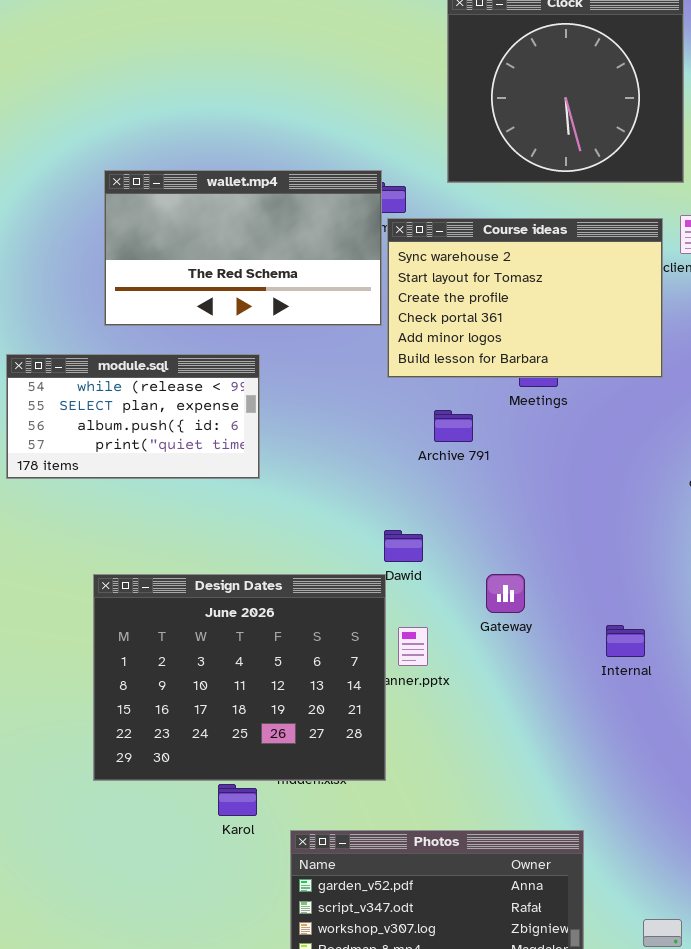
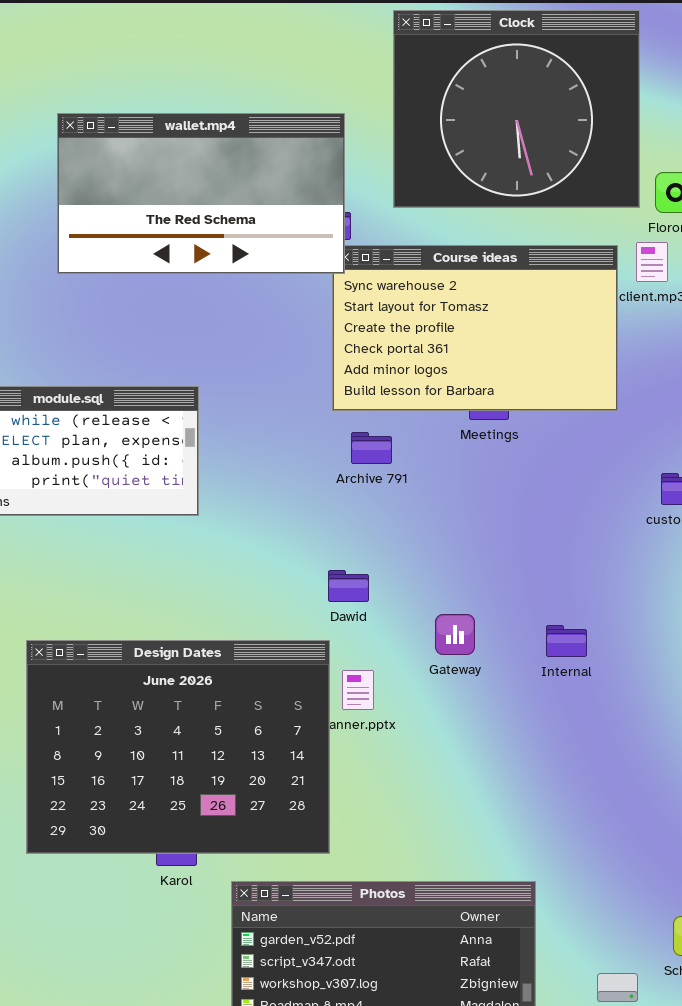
wallet.mp4: [104,170,382,326] -> [57,113,345,274], moved
Archive 791: [434,410,473,442] -> [351,432,392,464], moved
Design Dates: [93,574,386,781] -> [26,640,330,854], moved
Internal: [606,625,645,657] -> [546,625,587,657], moved

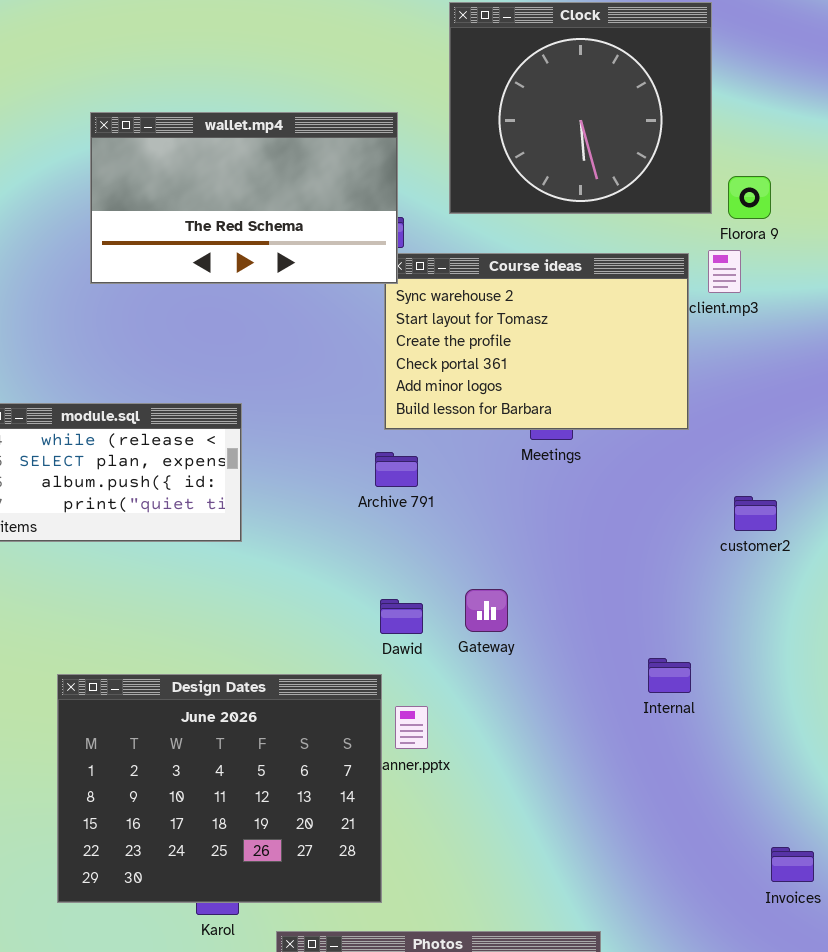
Archive 791: [351,432,392,464] -> [375,452,418,487], moved
Gateway: [435,614,475,655] -> [465,589,508,632], moved
Internal: [546,625,587,657] -> [648,658,691,693], moved

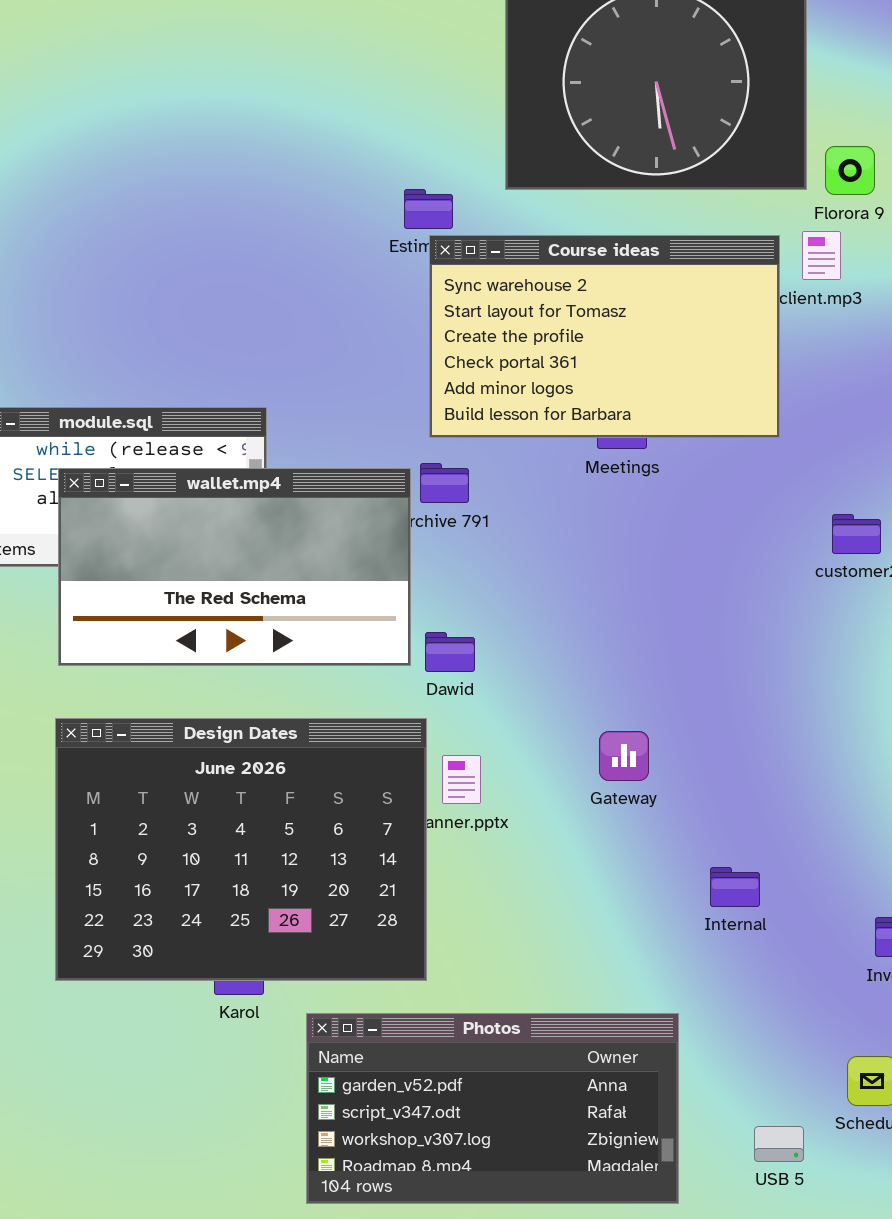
wallet.mp4: [90,112,398,284] -> [58,468,411,666], moved
Gateway: [465,589,508,632] -> [599,731,649,781], moved
Internal: [648,658,691,693] -> [710,867,760,907], moved

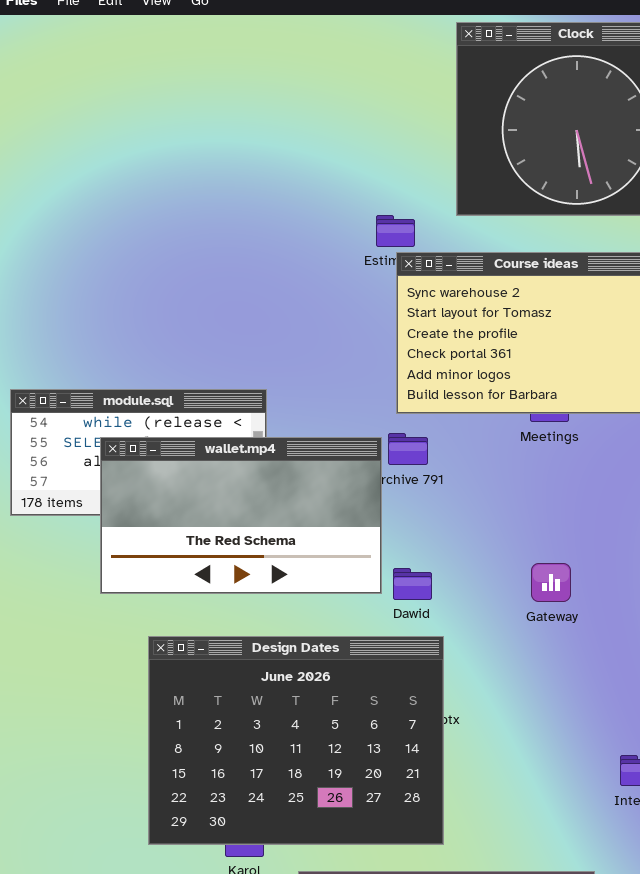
Design Dates: [55,718,427,981] -> [148,636,444,845], moved
Gateway: [599,731,649,781] -> [531,563,571,602], moved

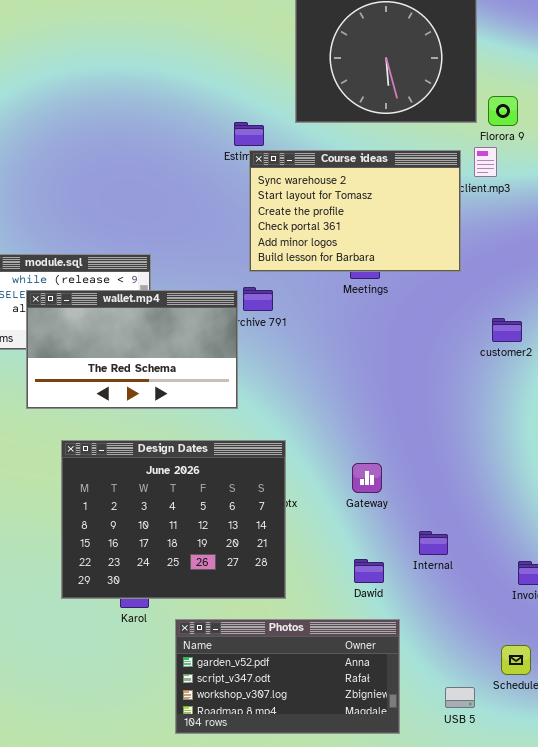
Gateway: [531,563,571,602] -> [352,463,382,493], moved
Dawid: [393,568,432,600] -> [354,559,384,583], moved

